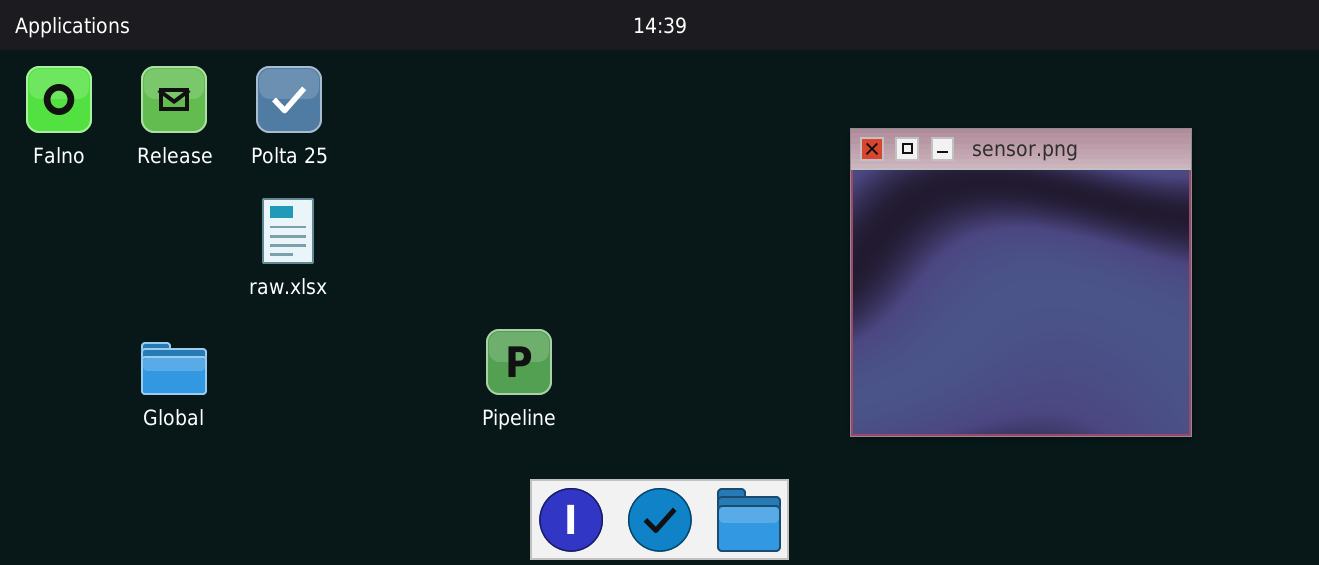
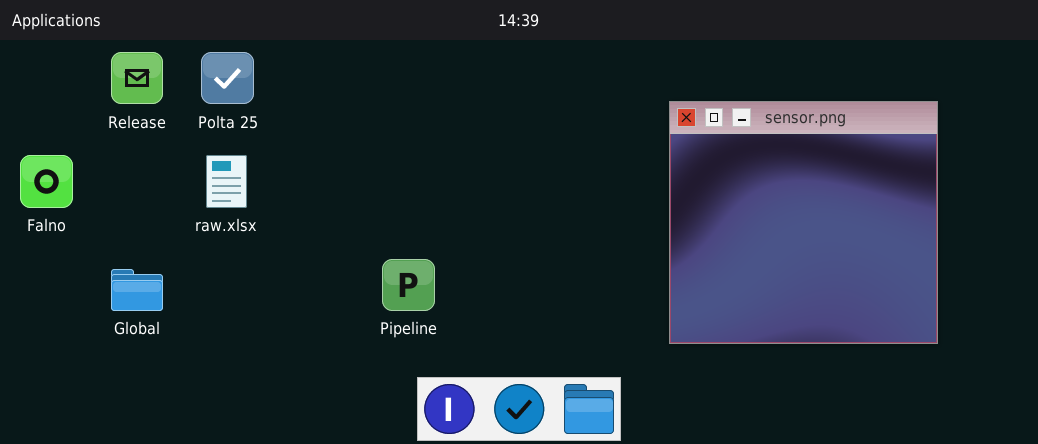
Falno: [26,66,92,133] -> [20,155,73,208], moved

